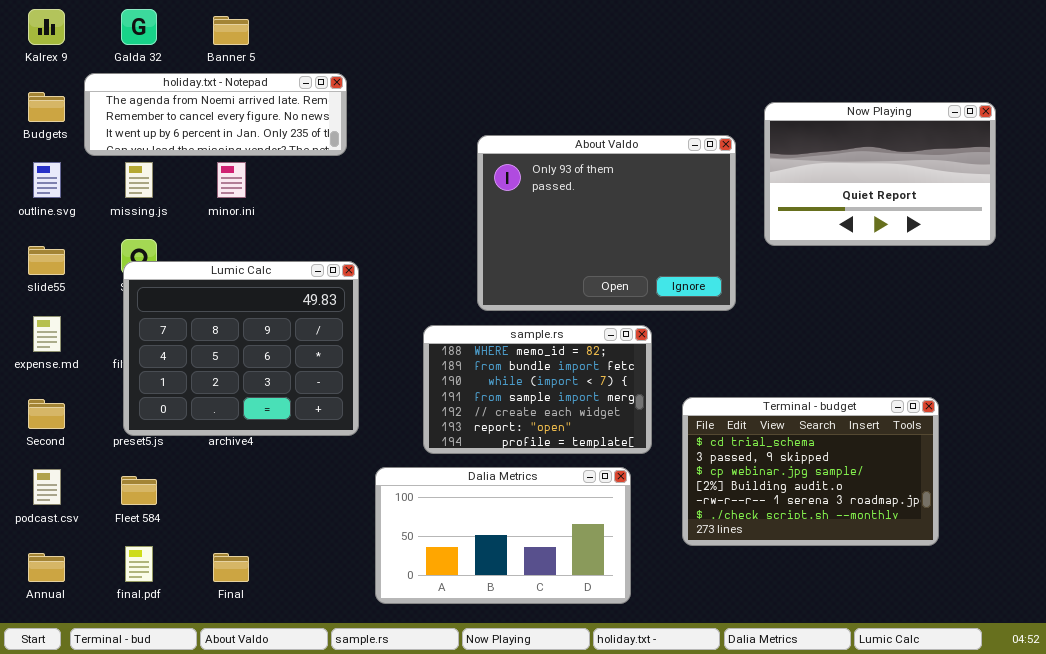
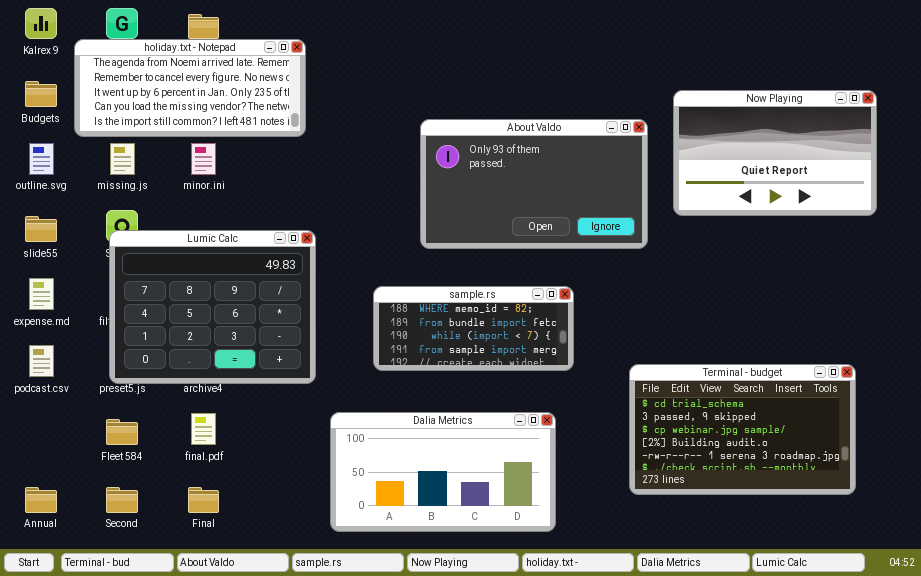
holiday.txt - Notepad: [84,73,347,156] -> [74,39,306,137], resized
About Valdo: [477,135,736,311] -> [420,119,648,249], resized
sample.rs: [423,325,652,454] -> [373,286,574,371], resized
Terminal - budget: [682,397,939,546] -> [629,364,856,495], moved
Second: [28,399,65,429] -> [106,487,138,513], moved
podcast.csv: [33,469,61,505] -> [29,345,54,377], moved
final.pdf: [125,546,153,582] -> [191,413,216,445], moved

